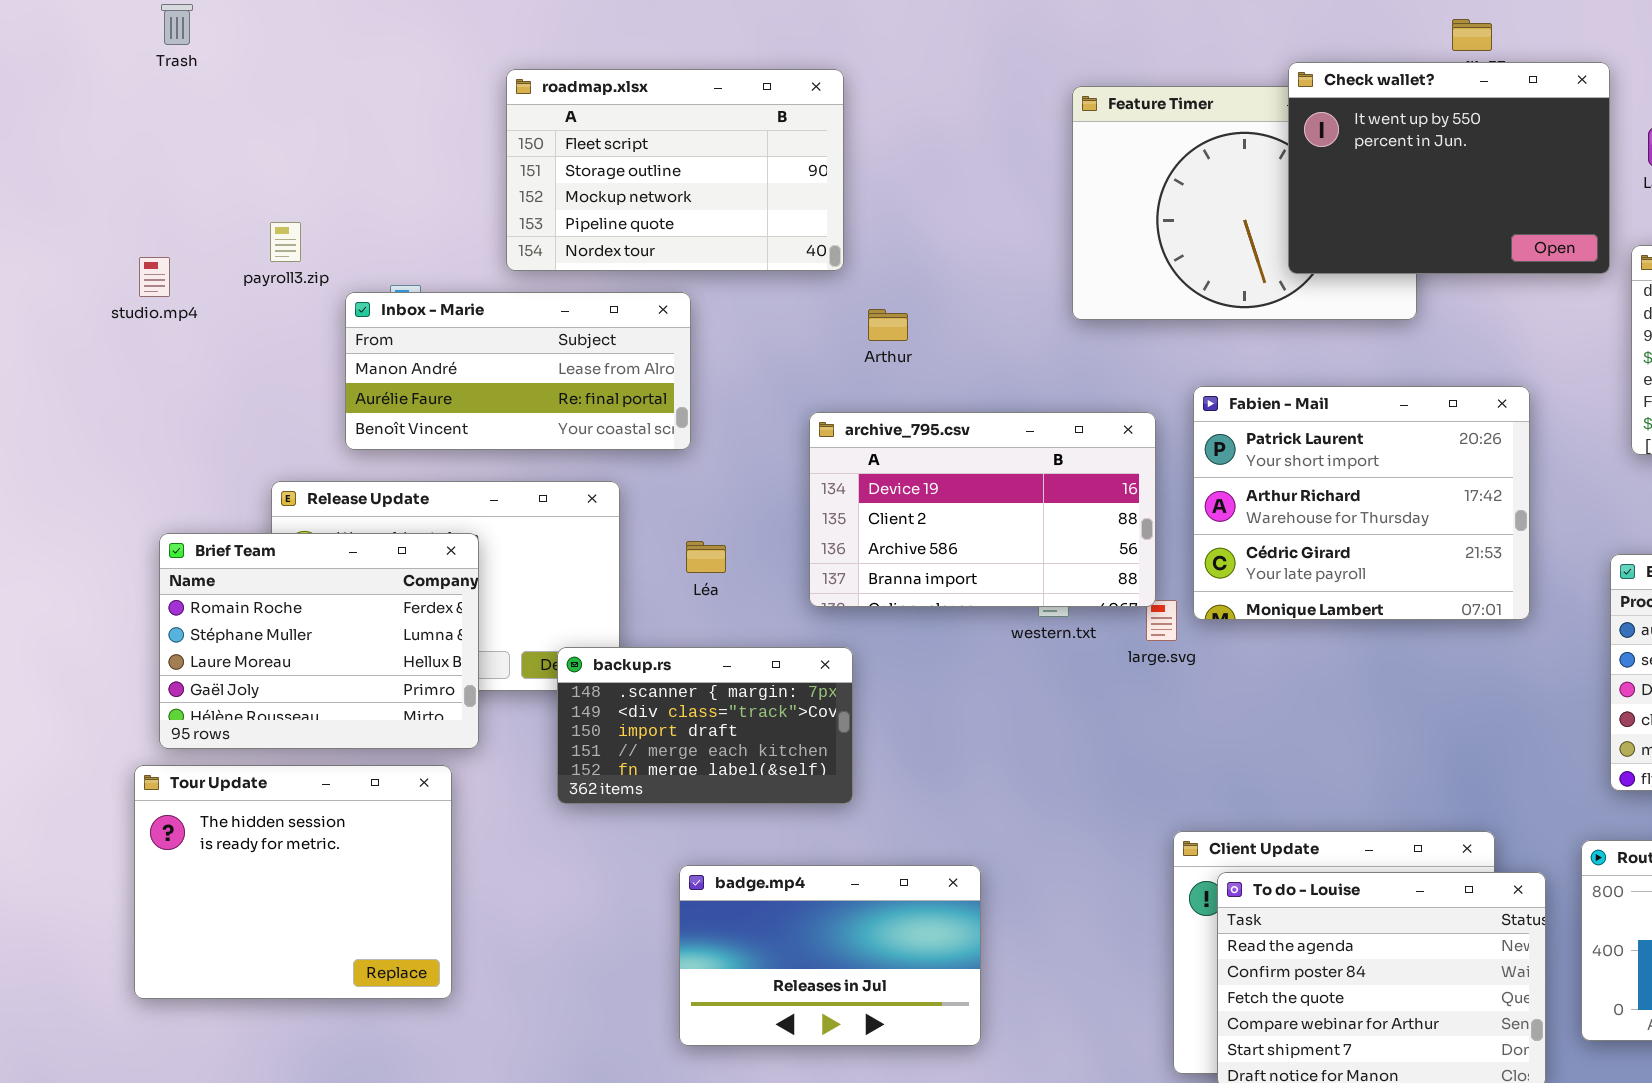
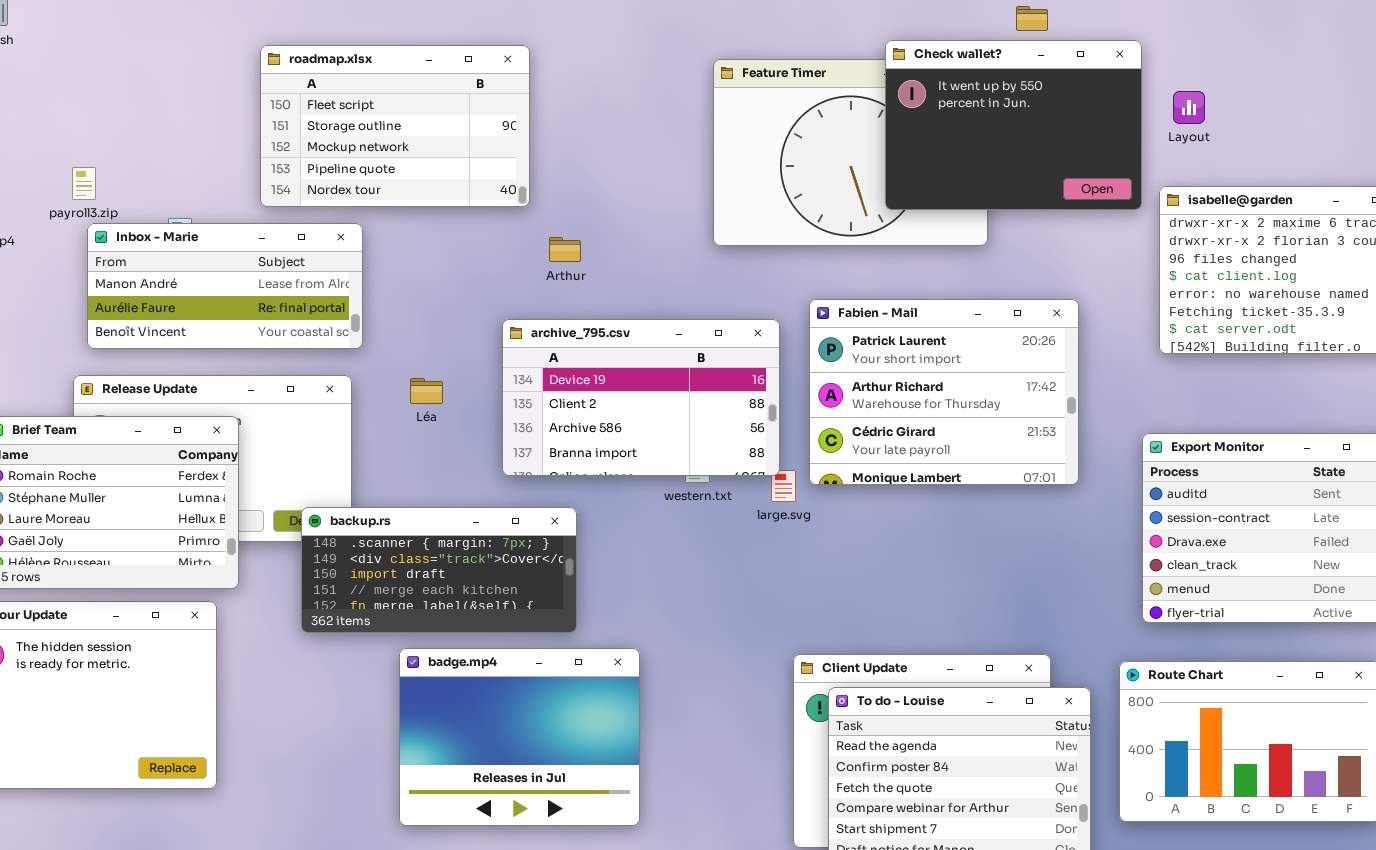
Inbox - Marie: [345,292,691,450] -> [87,223,363,349], moved
Léa: [686,541,726,573] -> [410,378,443,404], moved
backup.rs: [557,647,853,804] -> [301,507,577,633], resized
badge.mp4: [679,865,981,1046] -> [399,648,640,826], resized

